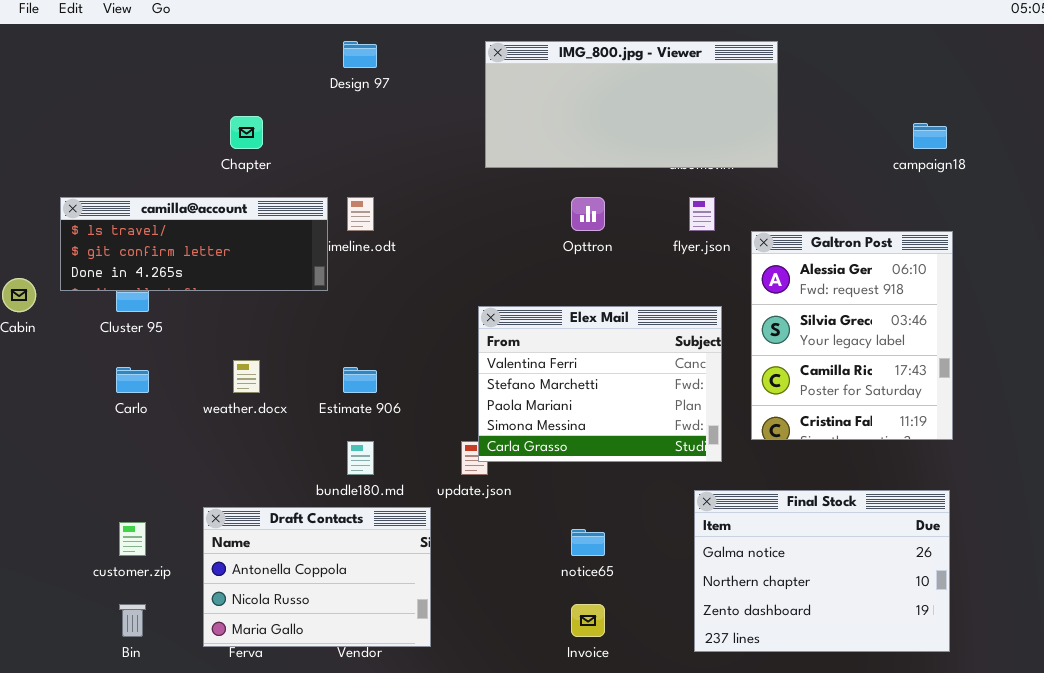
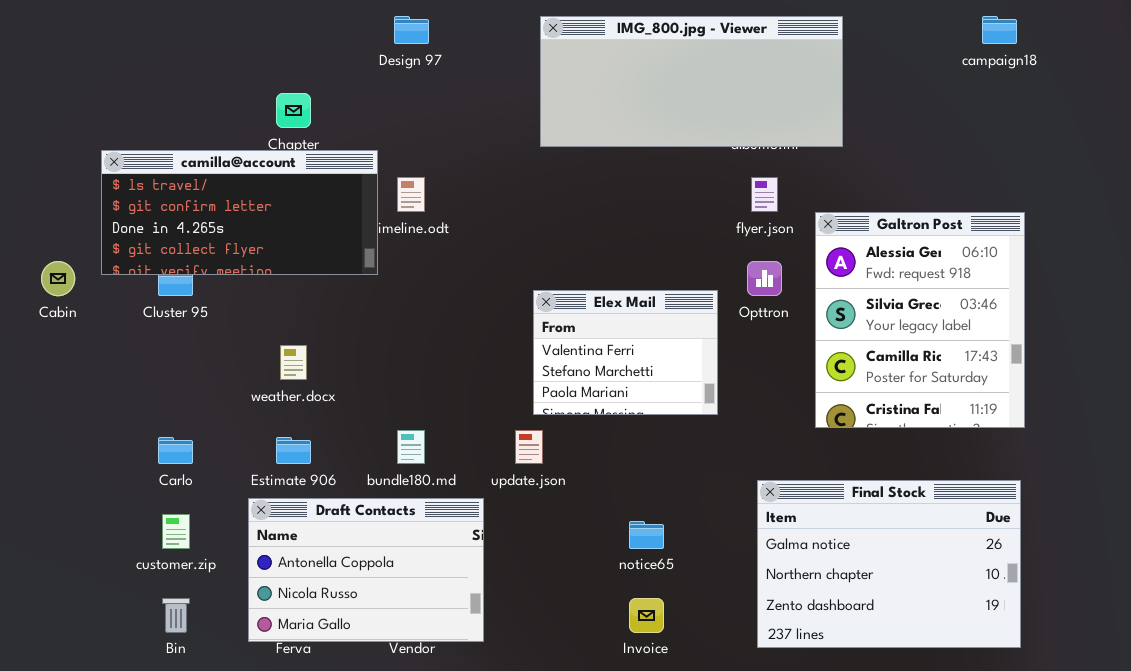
campaign18: [913,123,947,149] -> [982,16,1017,44], moved
camilla@account: [60,197,328,291] -> [101,150,378,275], resized
Opttron: [571,197,605,231] -> [747,261,782,296], moved
Elex Mail: [478,306,722,462] -> [533,290,718,415], resized
Carlo: [116,367,149,393] -> [158,437,193,464], moved
Estimate 906: [343,367,377,393] -> [276,437,311,464], moved

